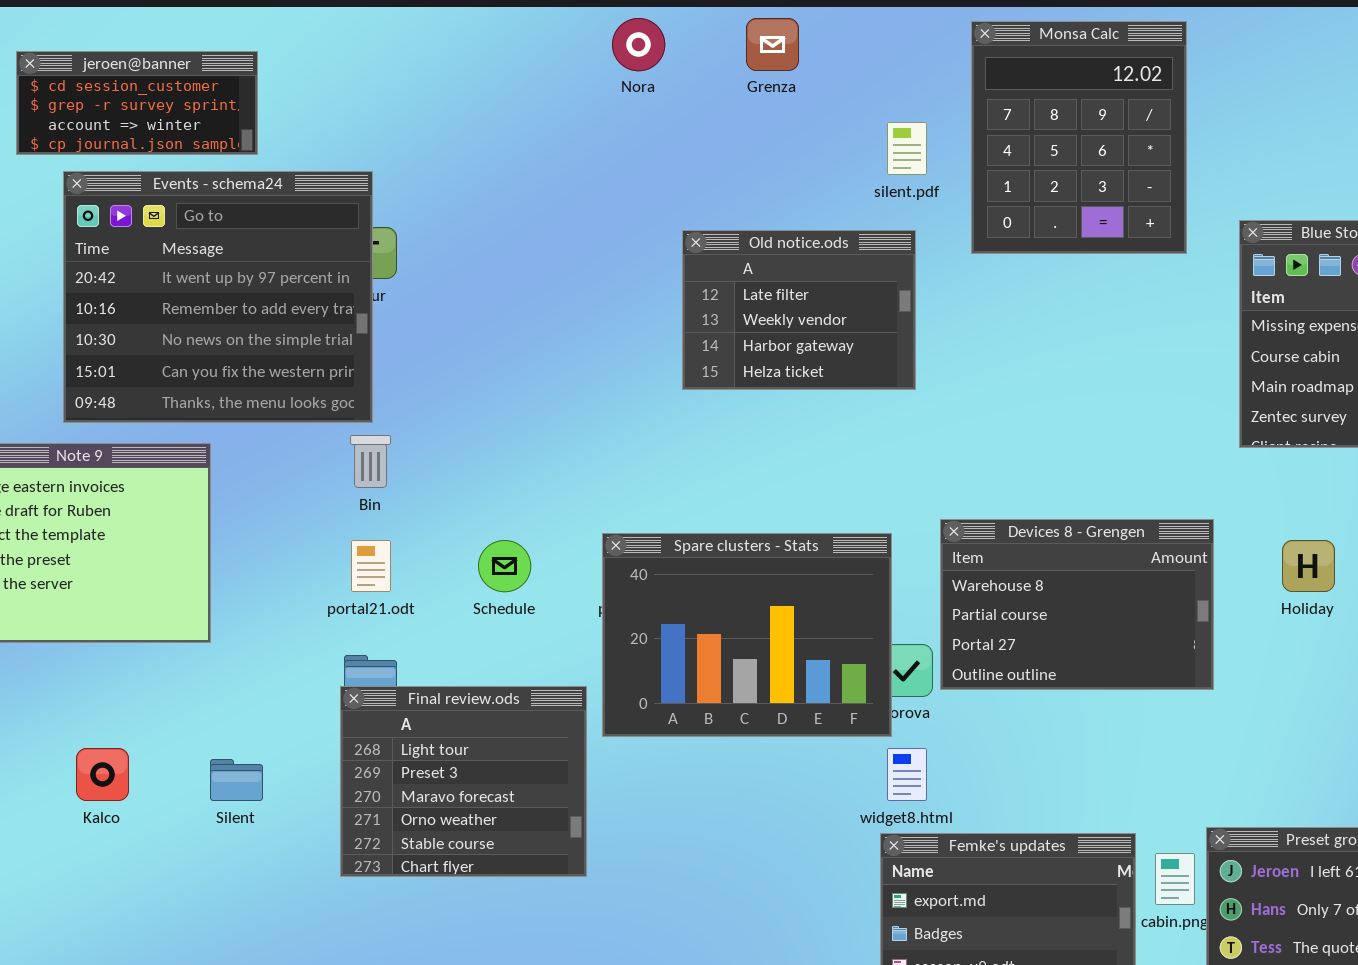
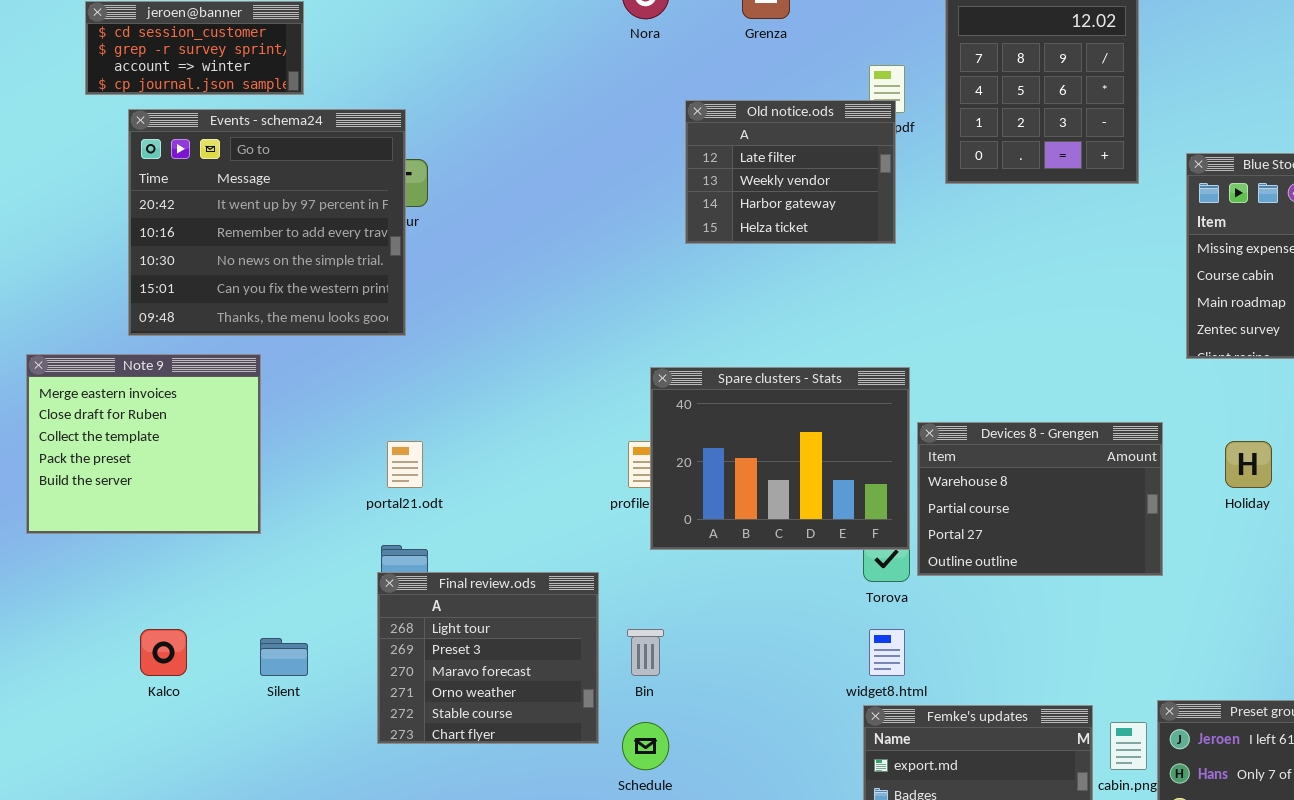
Old notice.ods: [682,230,916,390] -> [685,100,896,244], moved
Bin: [350,435,391,488] -> [627,629,664,676], moved
Spare clusters - Stats: [602,533,892,737] -> [650,367,910,550], moved
Schedule: [478,540,531,592] -> [622,722,669,770], moved

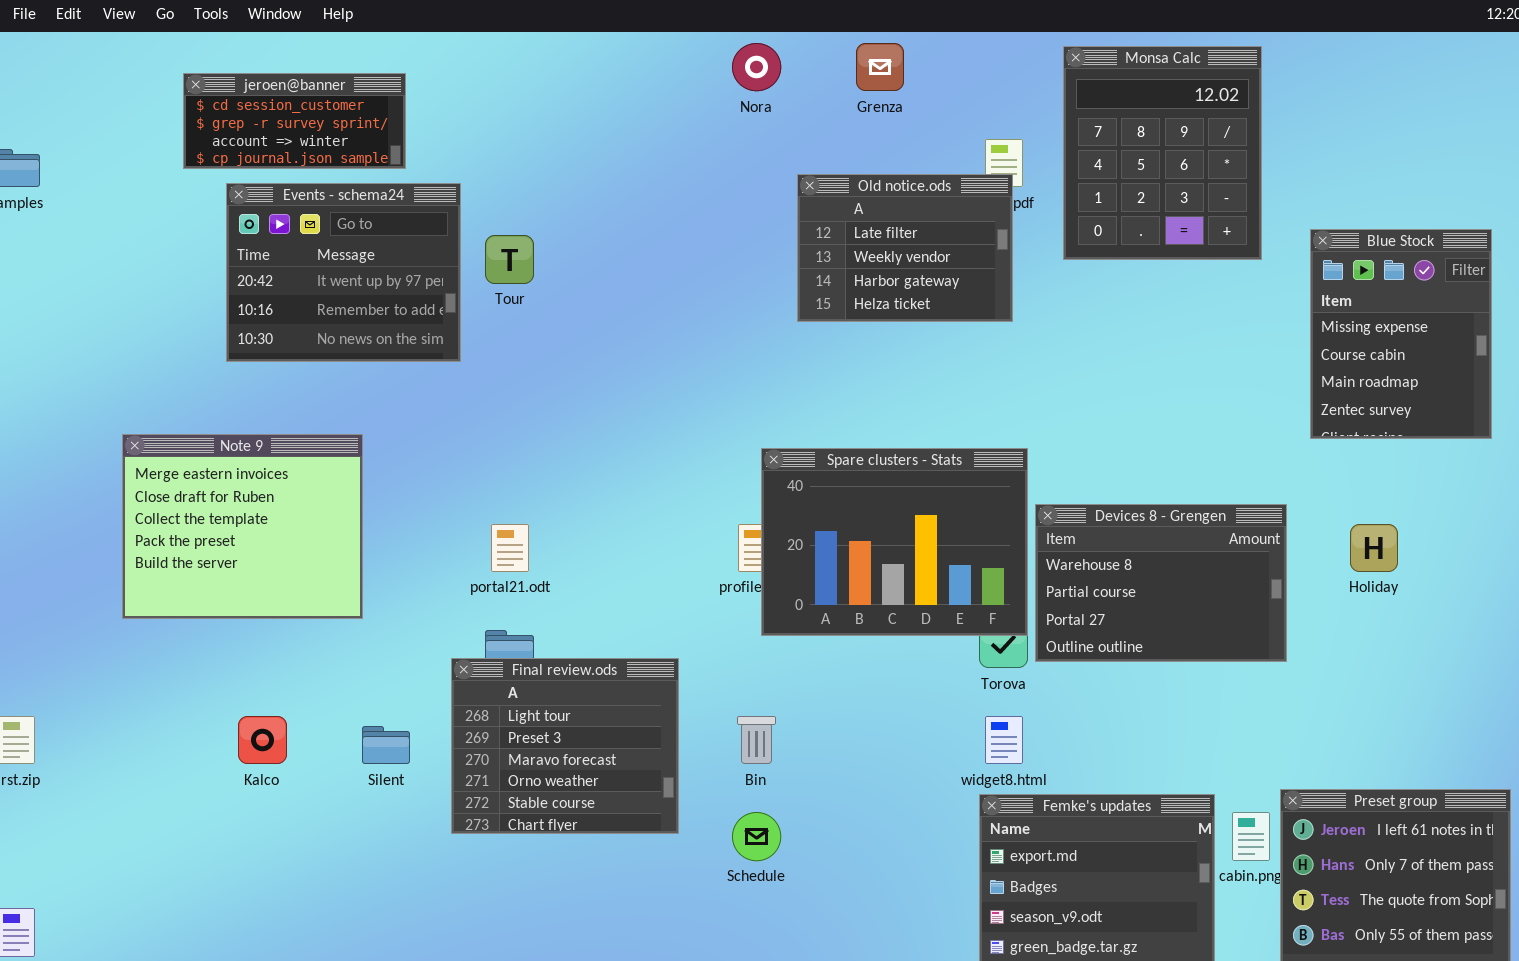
Events - schema24: [128,109,406,336] -> [226,183,461,362], resized
Final review.ods: [377,572,599,744] -> [451,658,679,834], moved

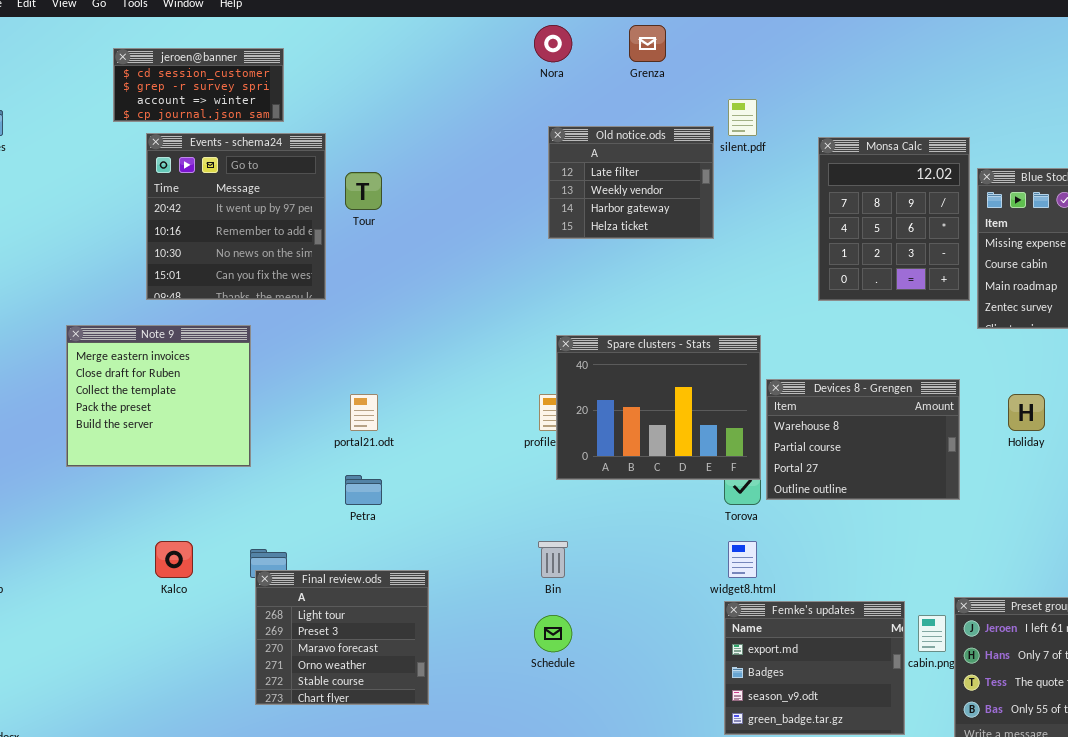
Monsa Calc: [1063,46,1262,260] -> [818,137,970,301], moved
Old notice.ods: [797,174,1013,322] -> [548,126,714,239], moved
Events - schema24: [226,183,461,362] -> [146,133,326,300], resized
Final review.ods: [451,658,679,834] -> [255,570,429,705], moved

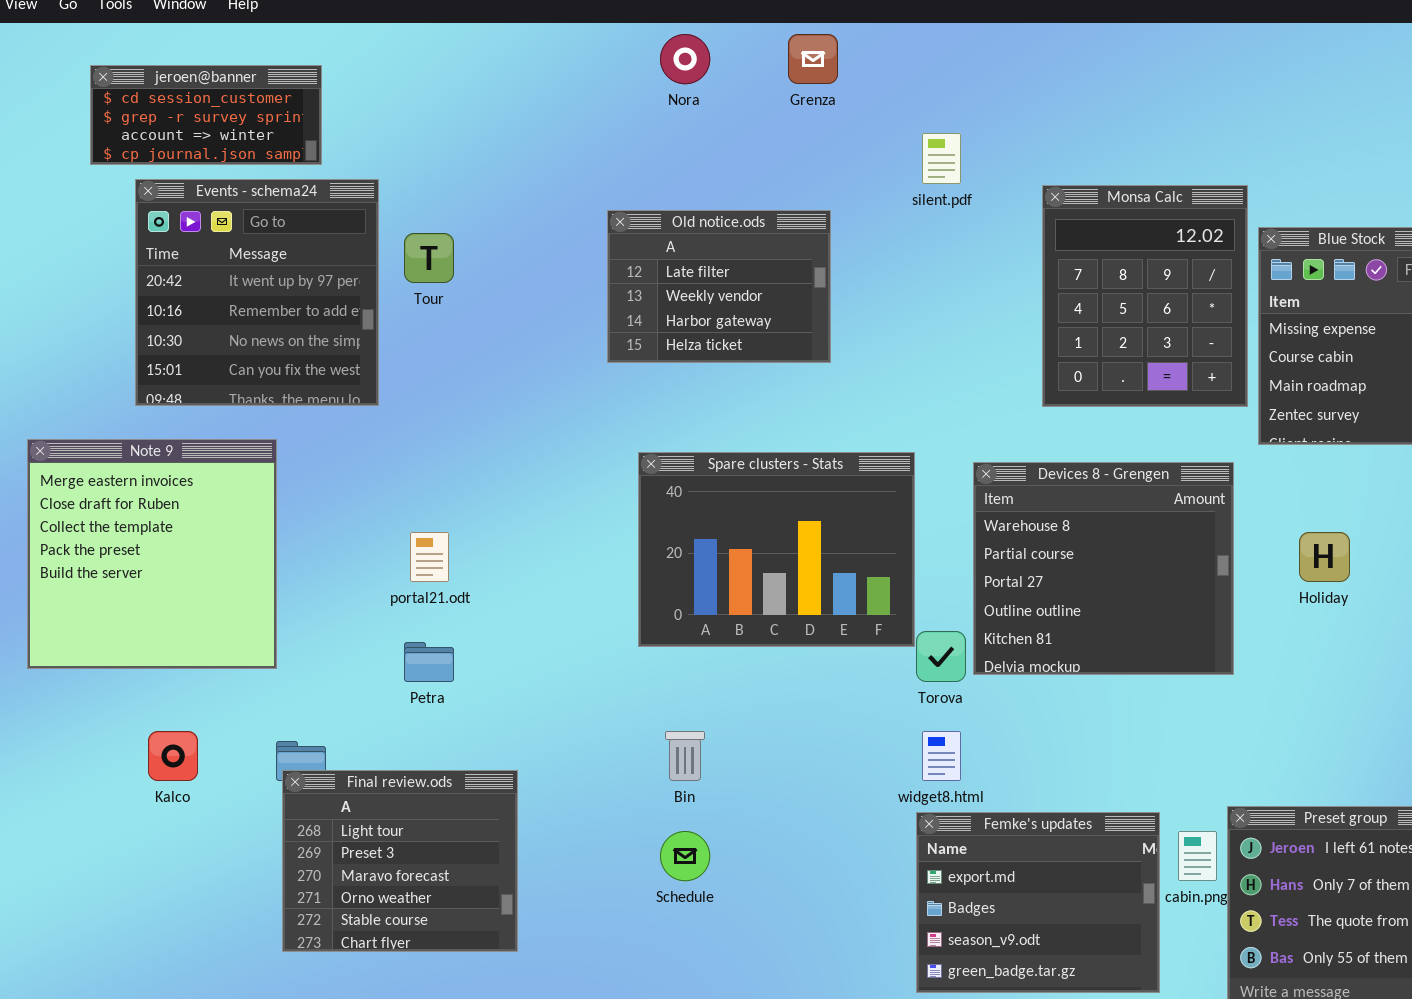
Old notice.ods: [548,126,714,239] -> [607,210,831,363], moved
Note 9: [66,325,251,467] -> [27,439,277,669], resized
Spare clusters - Stats: [556,335,761,480] -> [638,452,915,647], moved
Devices 8 - Grengen: [766,379,960,500] -> [973,462,1234,675], resized

